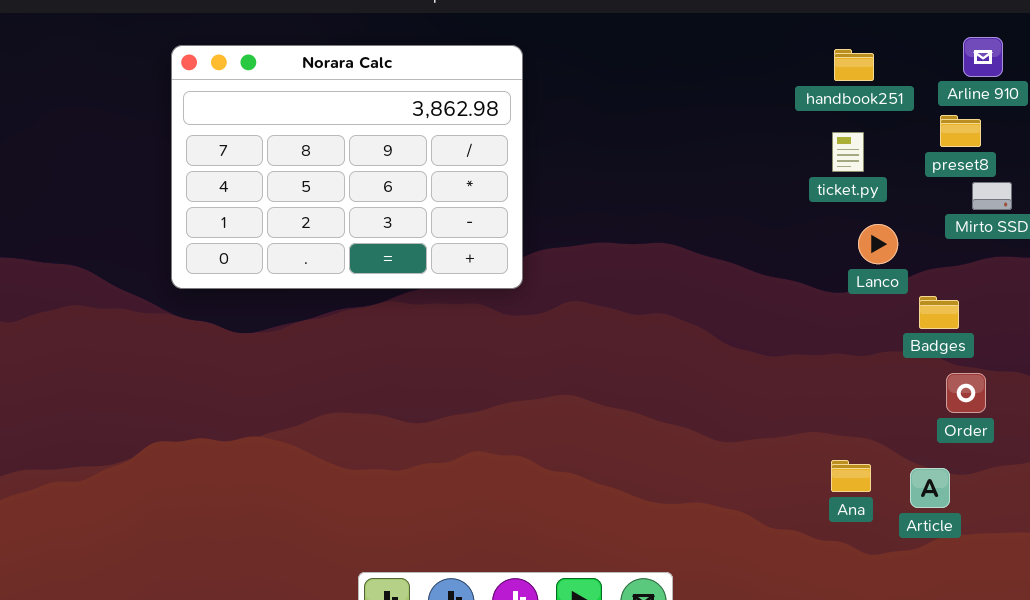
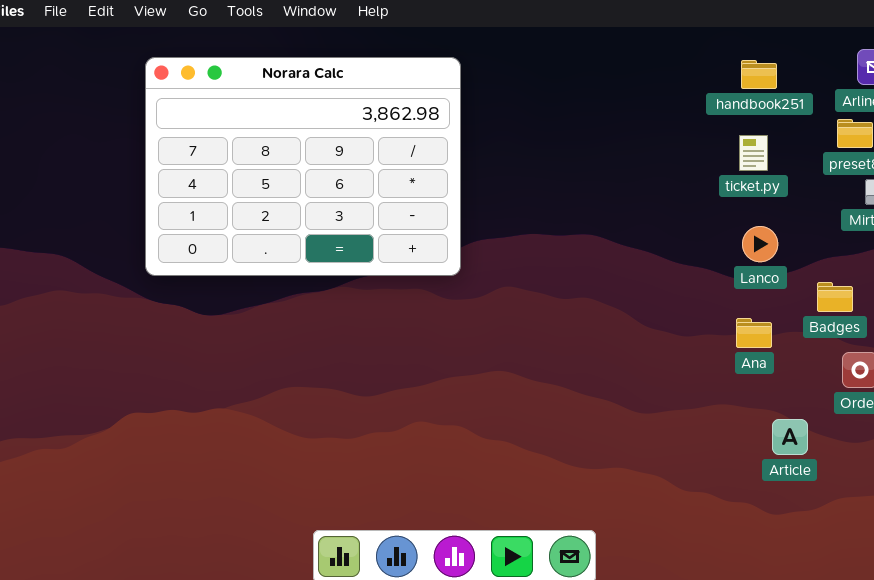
Lanco: [858,224,898,264] -> [742,226,778,262], moved
Ana: [831,460,871,492] -> [736,318,772,348], moved
Article: [910,468,950,508] -> [772,419,808,455], moved

